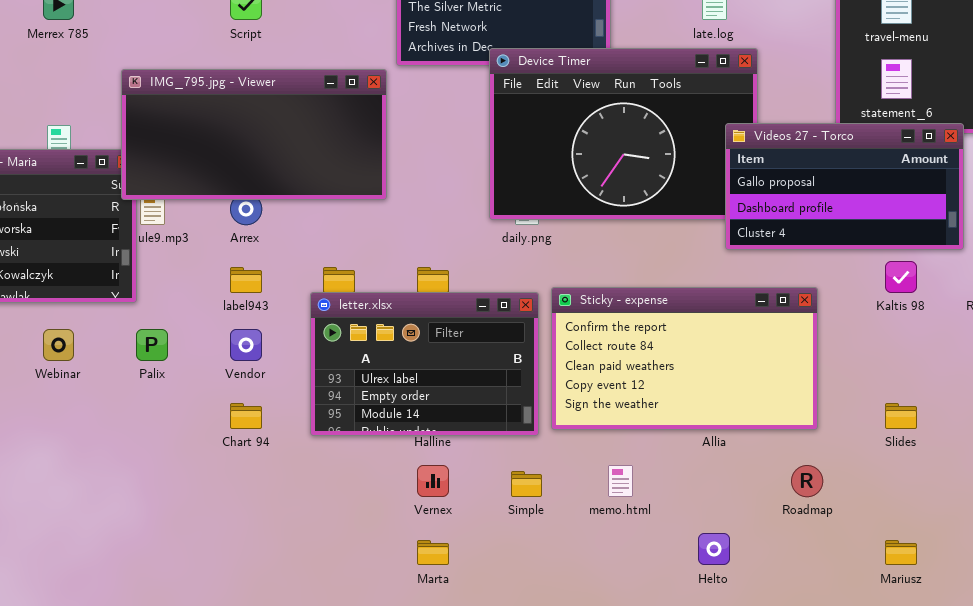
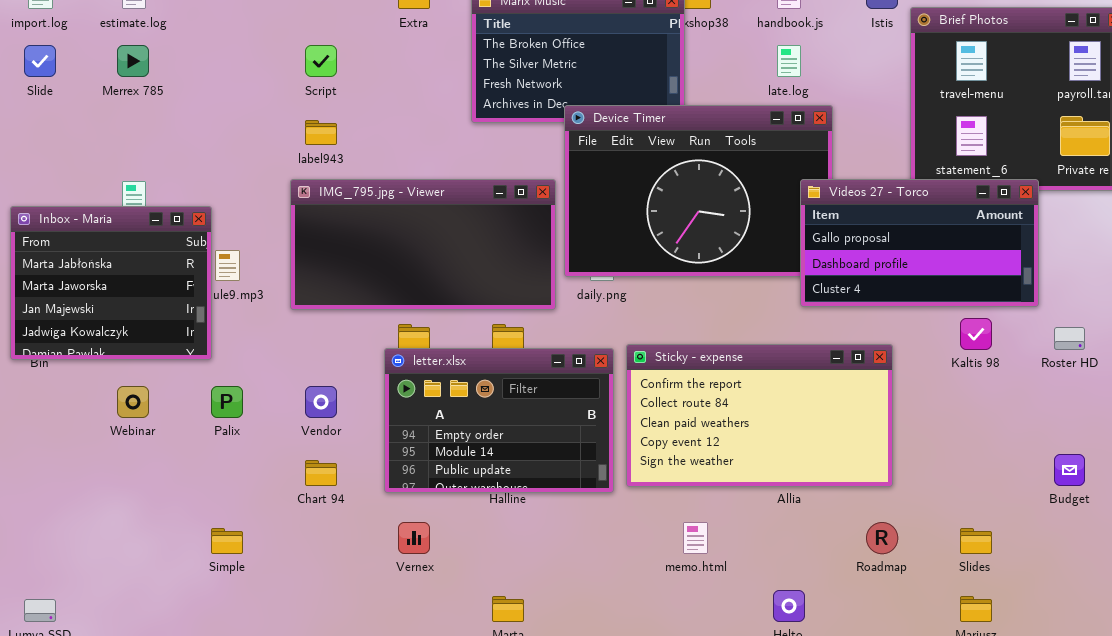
IMG_795.jpg - Viewer: [121,69,387,200] -> [290,179,556,310], moved
label943: [230,267,262,293] -> [305,120,337,145], moved
letter.xlsx: [310,292,539,436] -> [384,348,614,493], scrolled down 1 row
Slides: [885,403,917,429] -> [960,528,992,554], moved
Vernex: [417,465,449,497] -> [398,522,430,554], moved
Simple: [511,471,542,497] -> [211,528,243,554], moved

